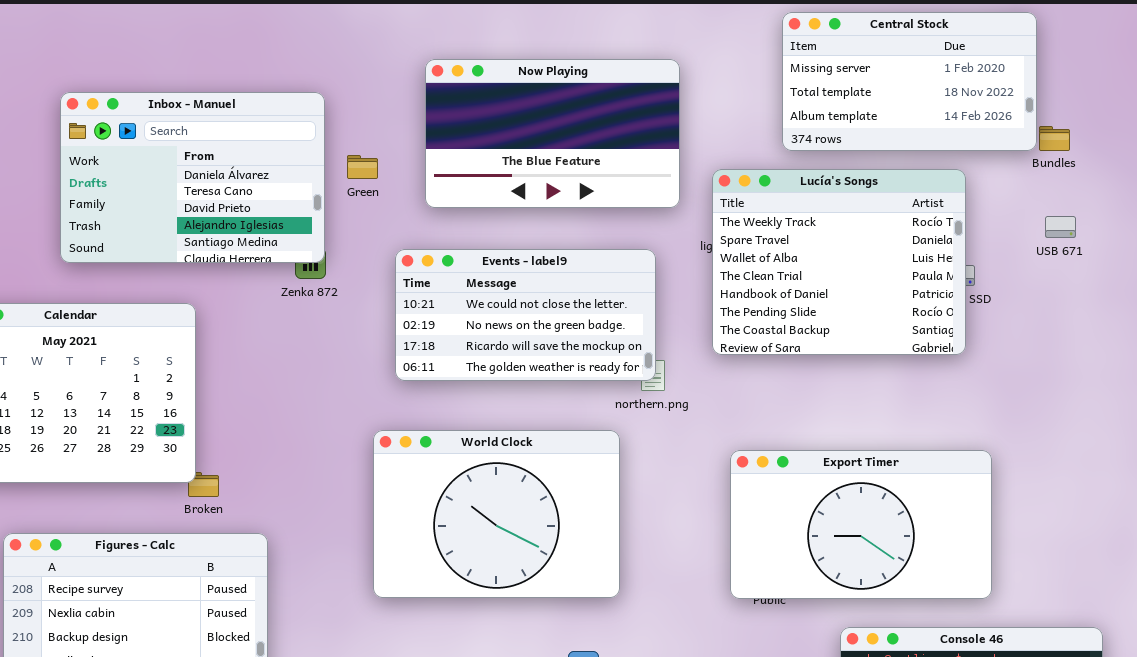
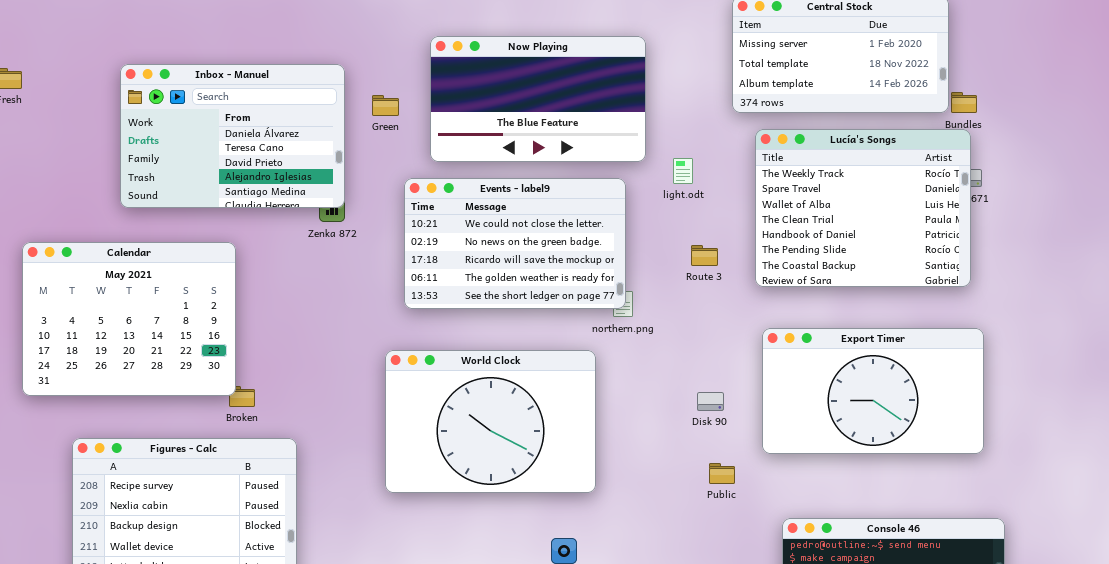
Green: [347,155,378,179] -> [372,95,399,116], moved
Lucía's Songs: [712,169,966,355] -> [755,129,971,287], moved
Events - label9: [395,249,656,381] -> [404,178,626,309], resized
Export Timer: [730,450,992,599] -> [762,328,984,454], moved

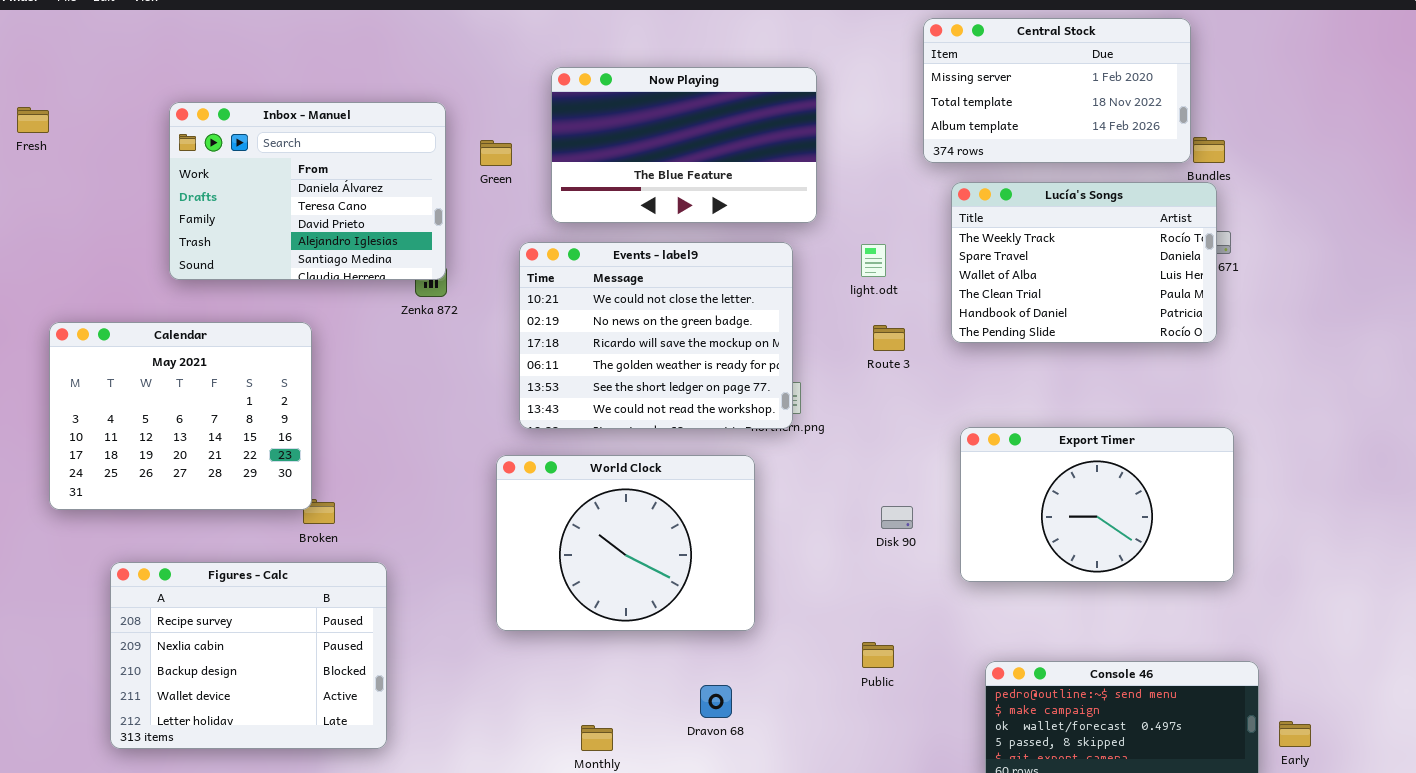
Lucía's Songs: [755,129,971,287] -> [951,182,1217,343], resized
light.odt: [673,158,693,184] -> [861,244,886,277], moved
Events - label9: [404,178,626,309] -> [519,242,793,429], resized
Public: [709,463,735,484] -> [862,642,894,668], moved

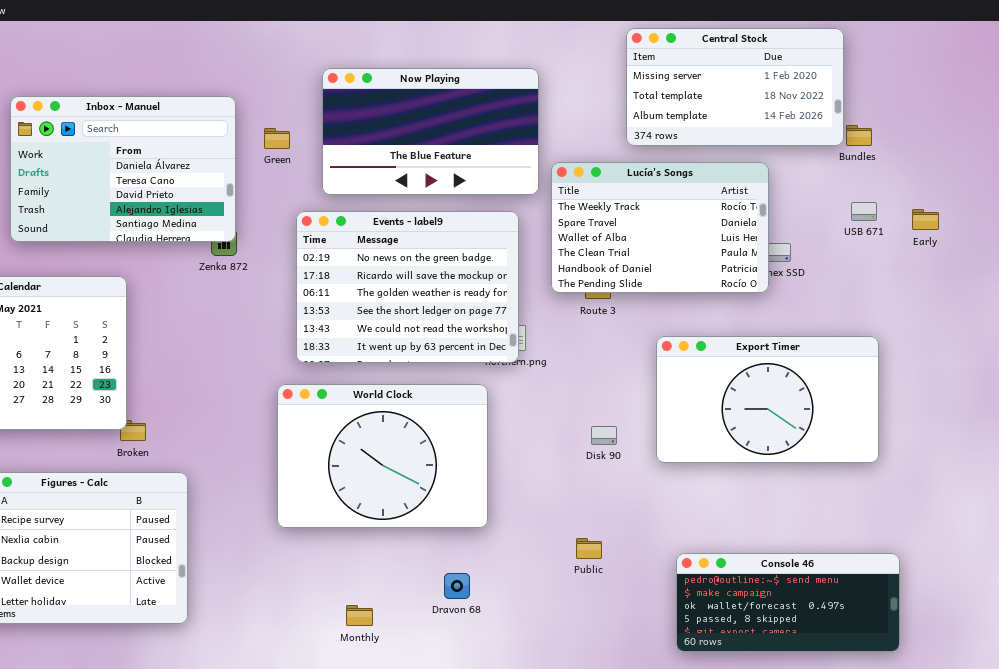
Lucía's Songs: [951,182,1217,343] -> [551,162,769,293], moved
Events - label9: [519,242,793,429] -> [296,211,519,363], scrolled down 1 row
Export Timer: [960,427,1234,582] -> [656,336,879,463], moved
Early: [1279,721,1311,747] -> [912,209,939,230], moved

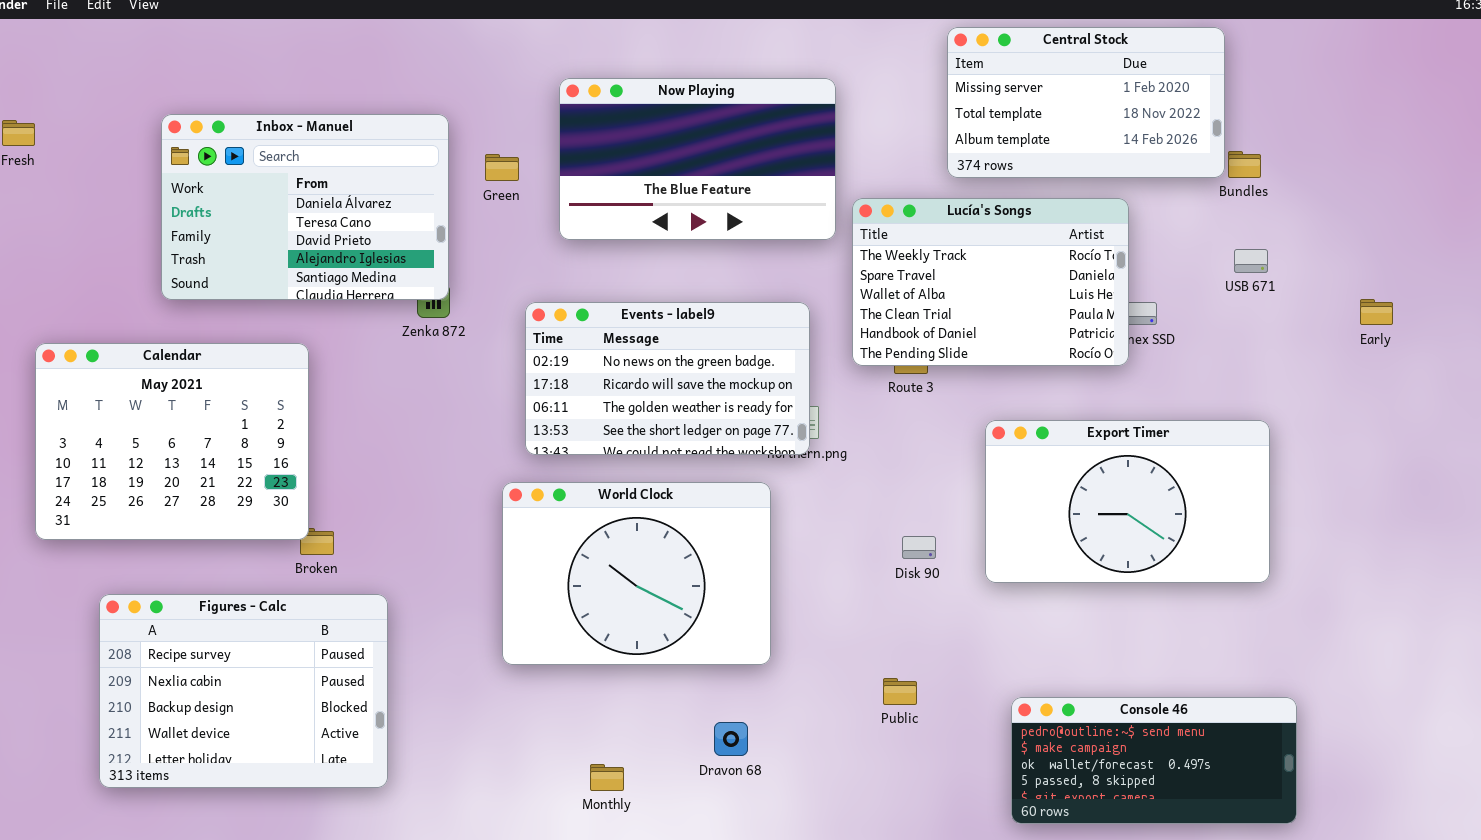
Early: [912,209,939,230] -> [1360,299,1393,325], moved
Events - label9: [296,211,519,363] -> [525,302,810,455], resized

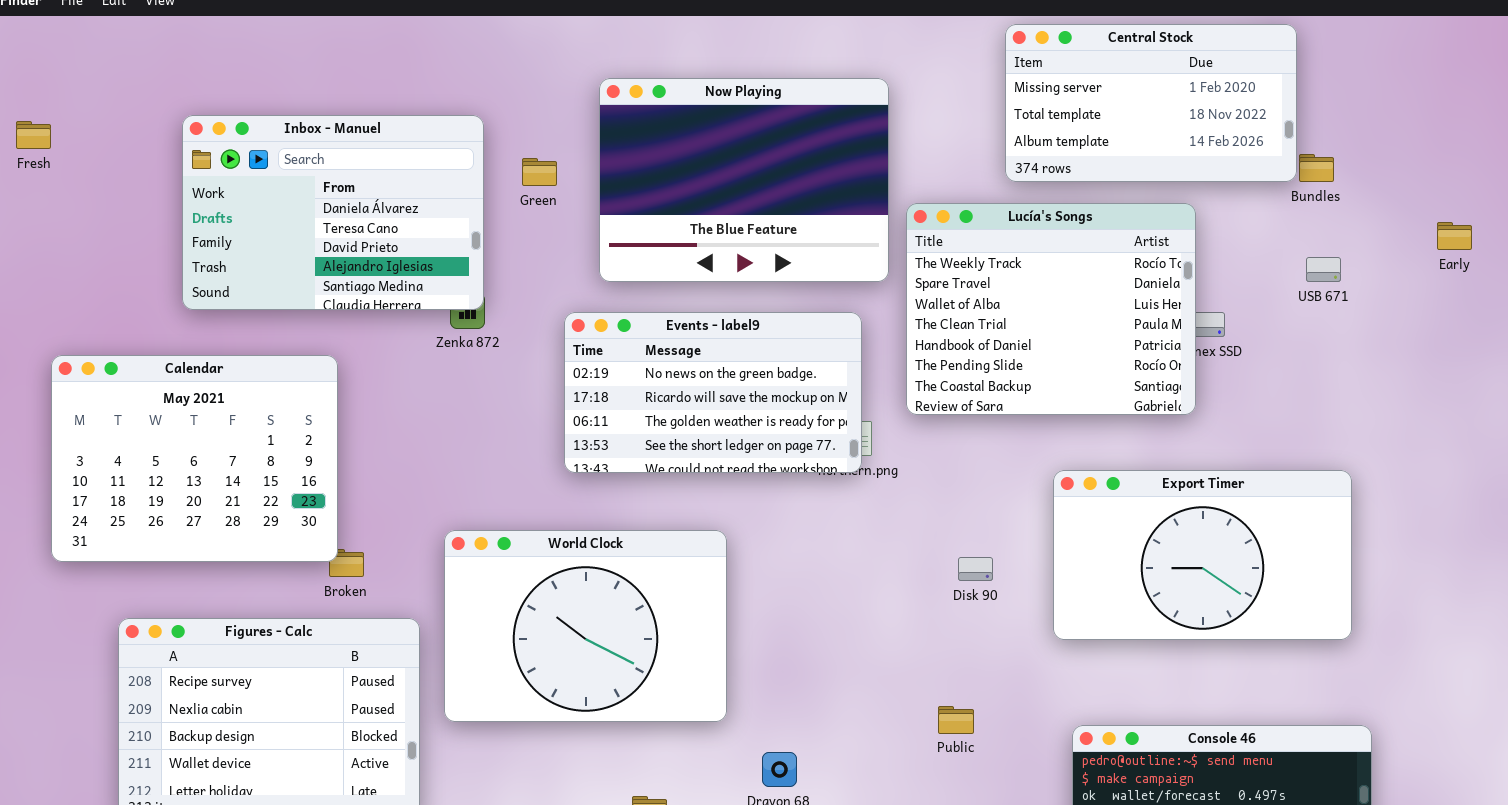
Now Playing: [559,78,836,240] -> [599,78,889,282], resized
Lucía's Songs: [852,198,1129,366] -> [906,203,1196,415], resized
Early: [1360,299,1393,325] -> [1437,222,1472,250], moved
Export Timer: [985,420,1270,583] -> [1053,470,1352,640], moved
World Clock: [502,482,771,665] -> [444,530,727,722], moved

